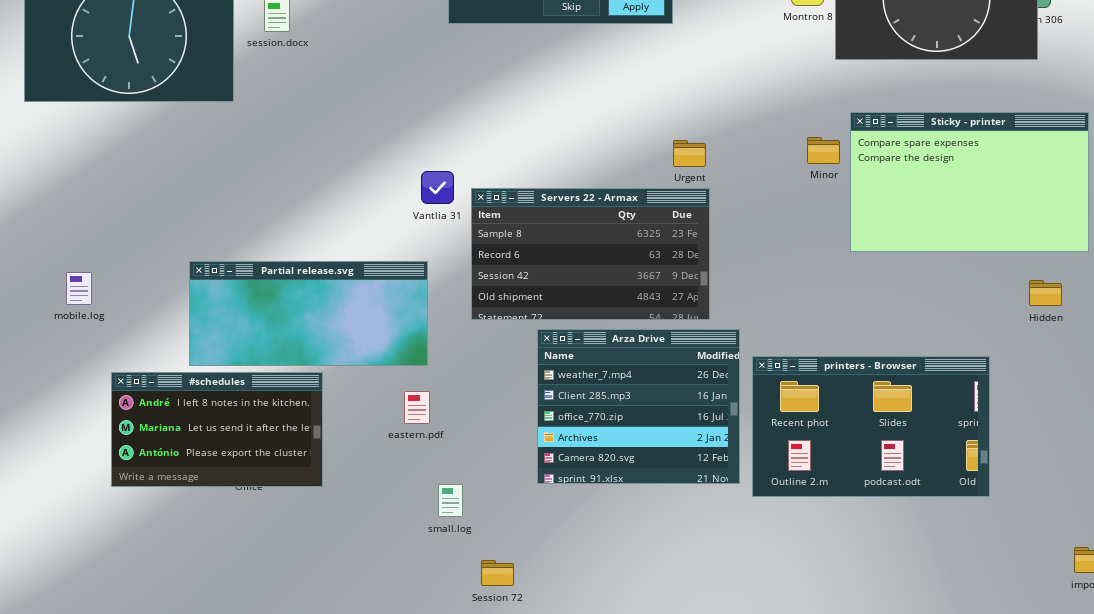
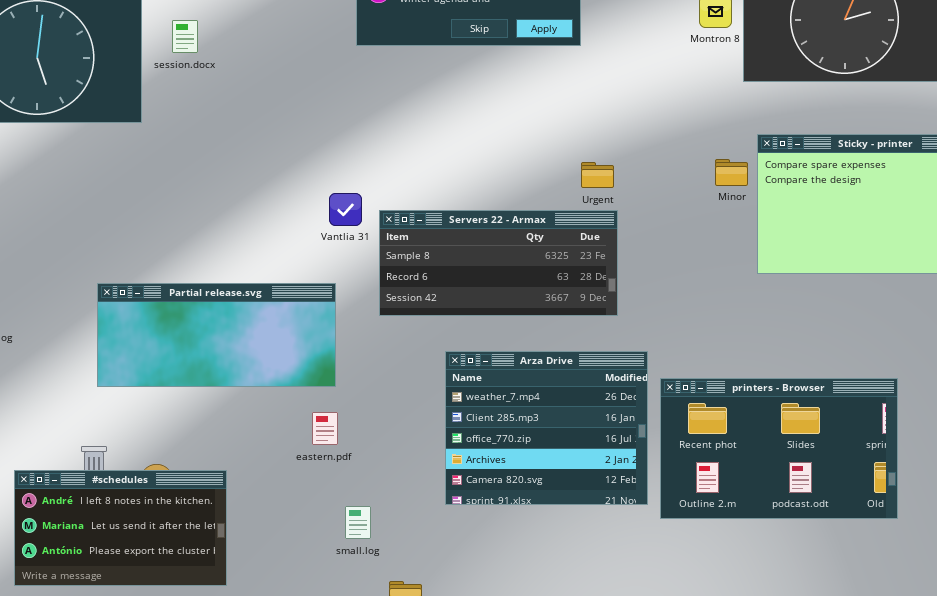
Servers 22 - Armax: [471,188,710,320] -> [379,210,618,316], resized
#schedules: [111,372,323,487] -> [14,470,227,586], moved

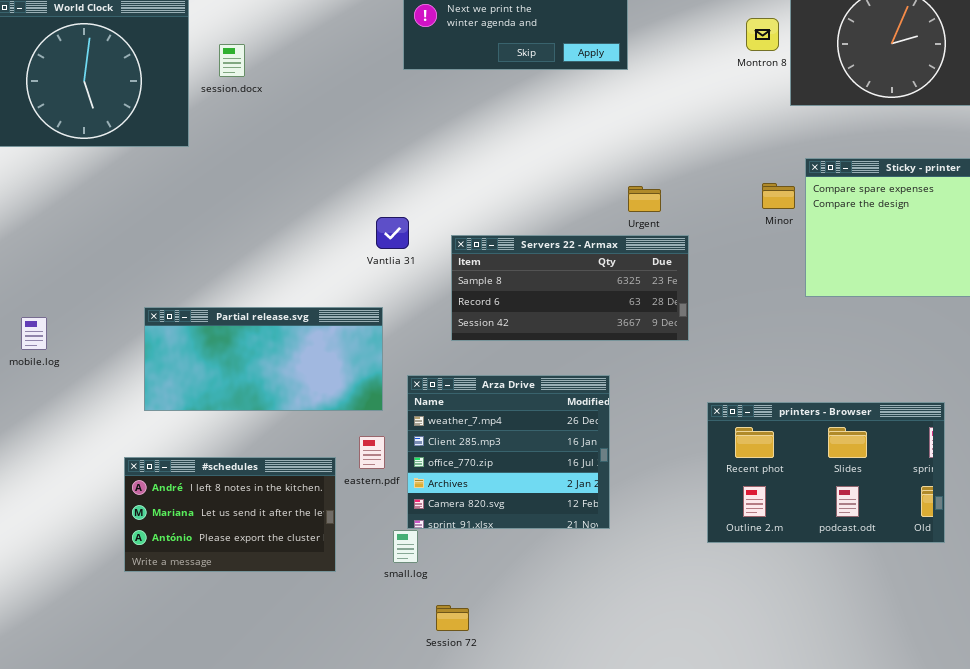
Servers 22 - Armax: [379,210,618,316] -> [451,235,689,341], moved
Arza Drive: [445,351,648,505] -> [407,375,610,529], moved
#schedules: [14,470,227,586] -> [124,457,336,572], moved

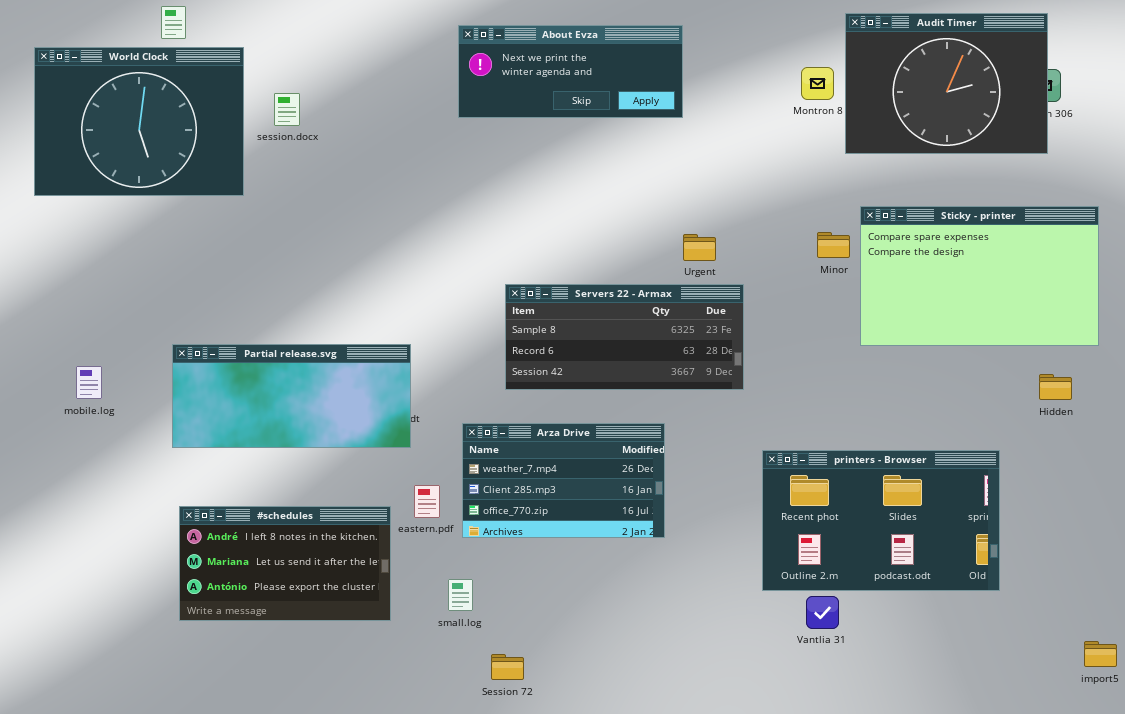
Vantlia 31: [376,217,409,249] -> [806,596,839,629], moved
Partial release.svg: [144,307,383,411] -> [172,344,411,448], moved
Arza Drive: [407,375,610,529] -> [462,423,665,538], resized

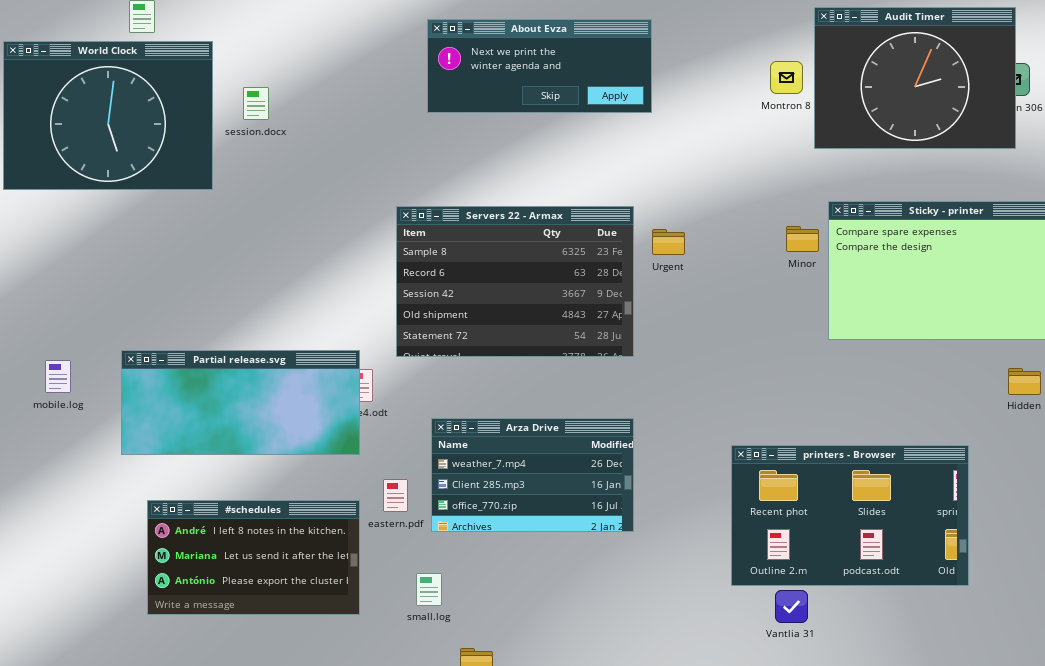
Servers 22 - Armax: [505,284,744,390] -> [396,206,634,357], moved, resized
Partial release.svg: [172,344,411,448] -> [121,350,360,455], moved

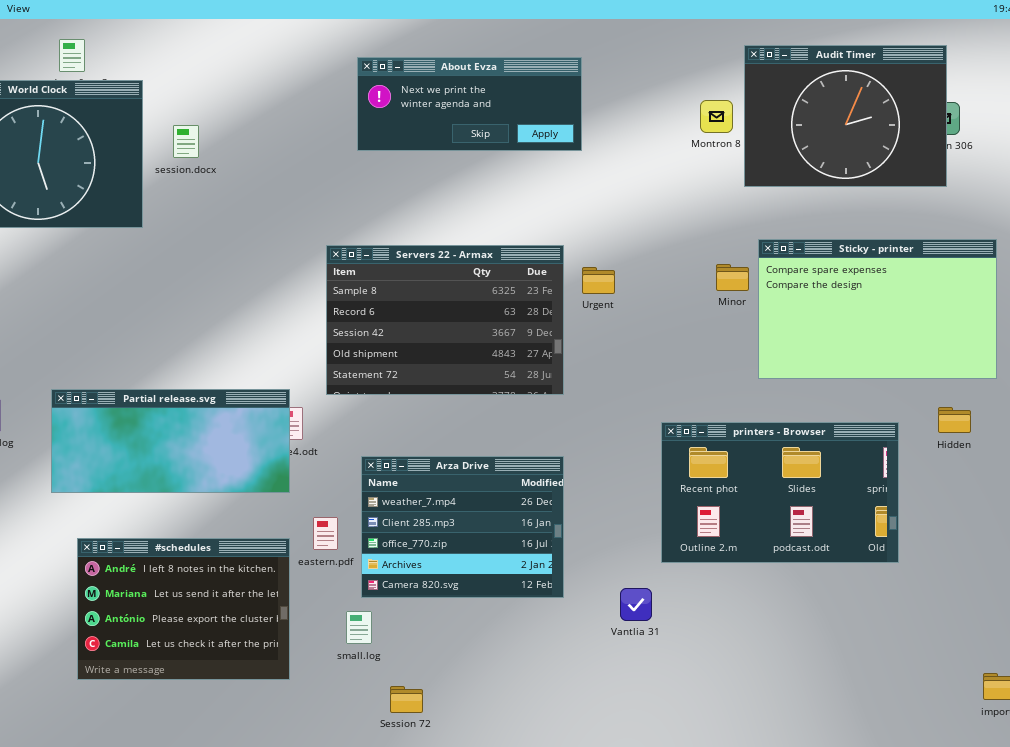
Arza Drive: [431,418,634,532] -> [361,456,564,598], resized
printers - Browser: [731,445,969,586] -> [661,422,899,563], moved
#schedules: [147,500,360,615] -> [77,538,290,680], resized
Vantlia 31: [775,590,808,623] -> [620,588,652,621], moved

